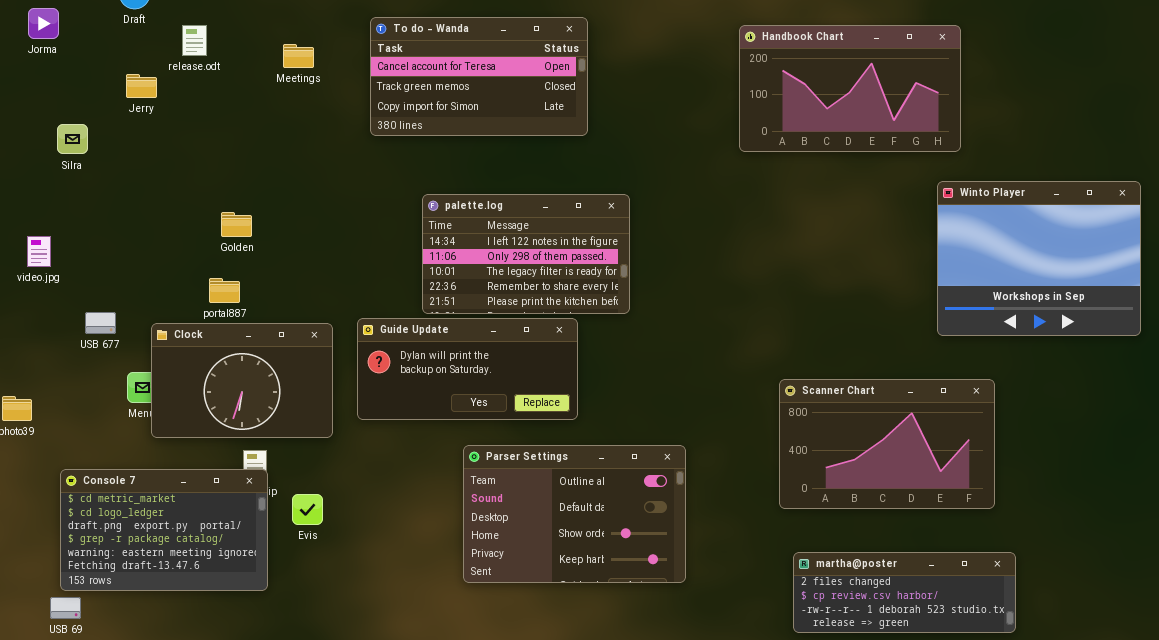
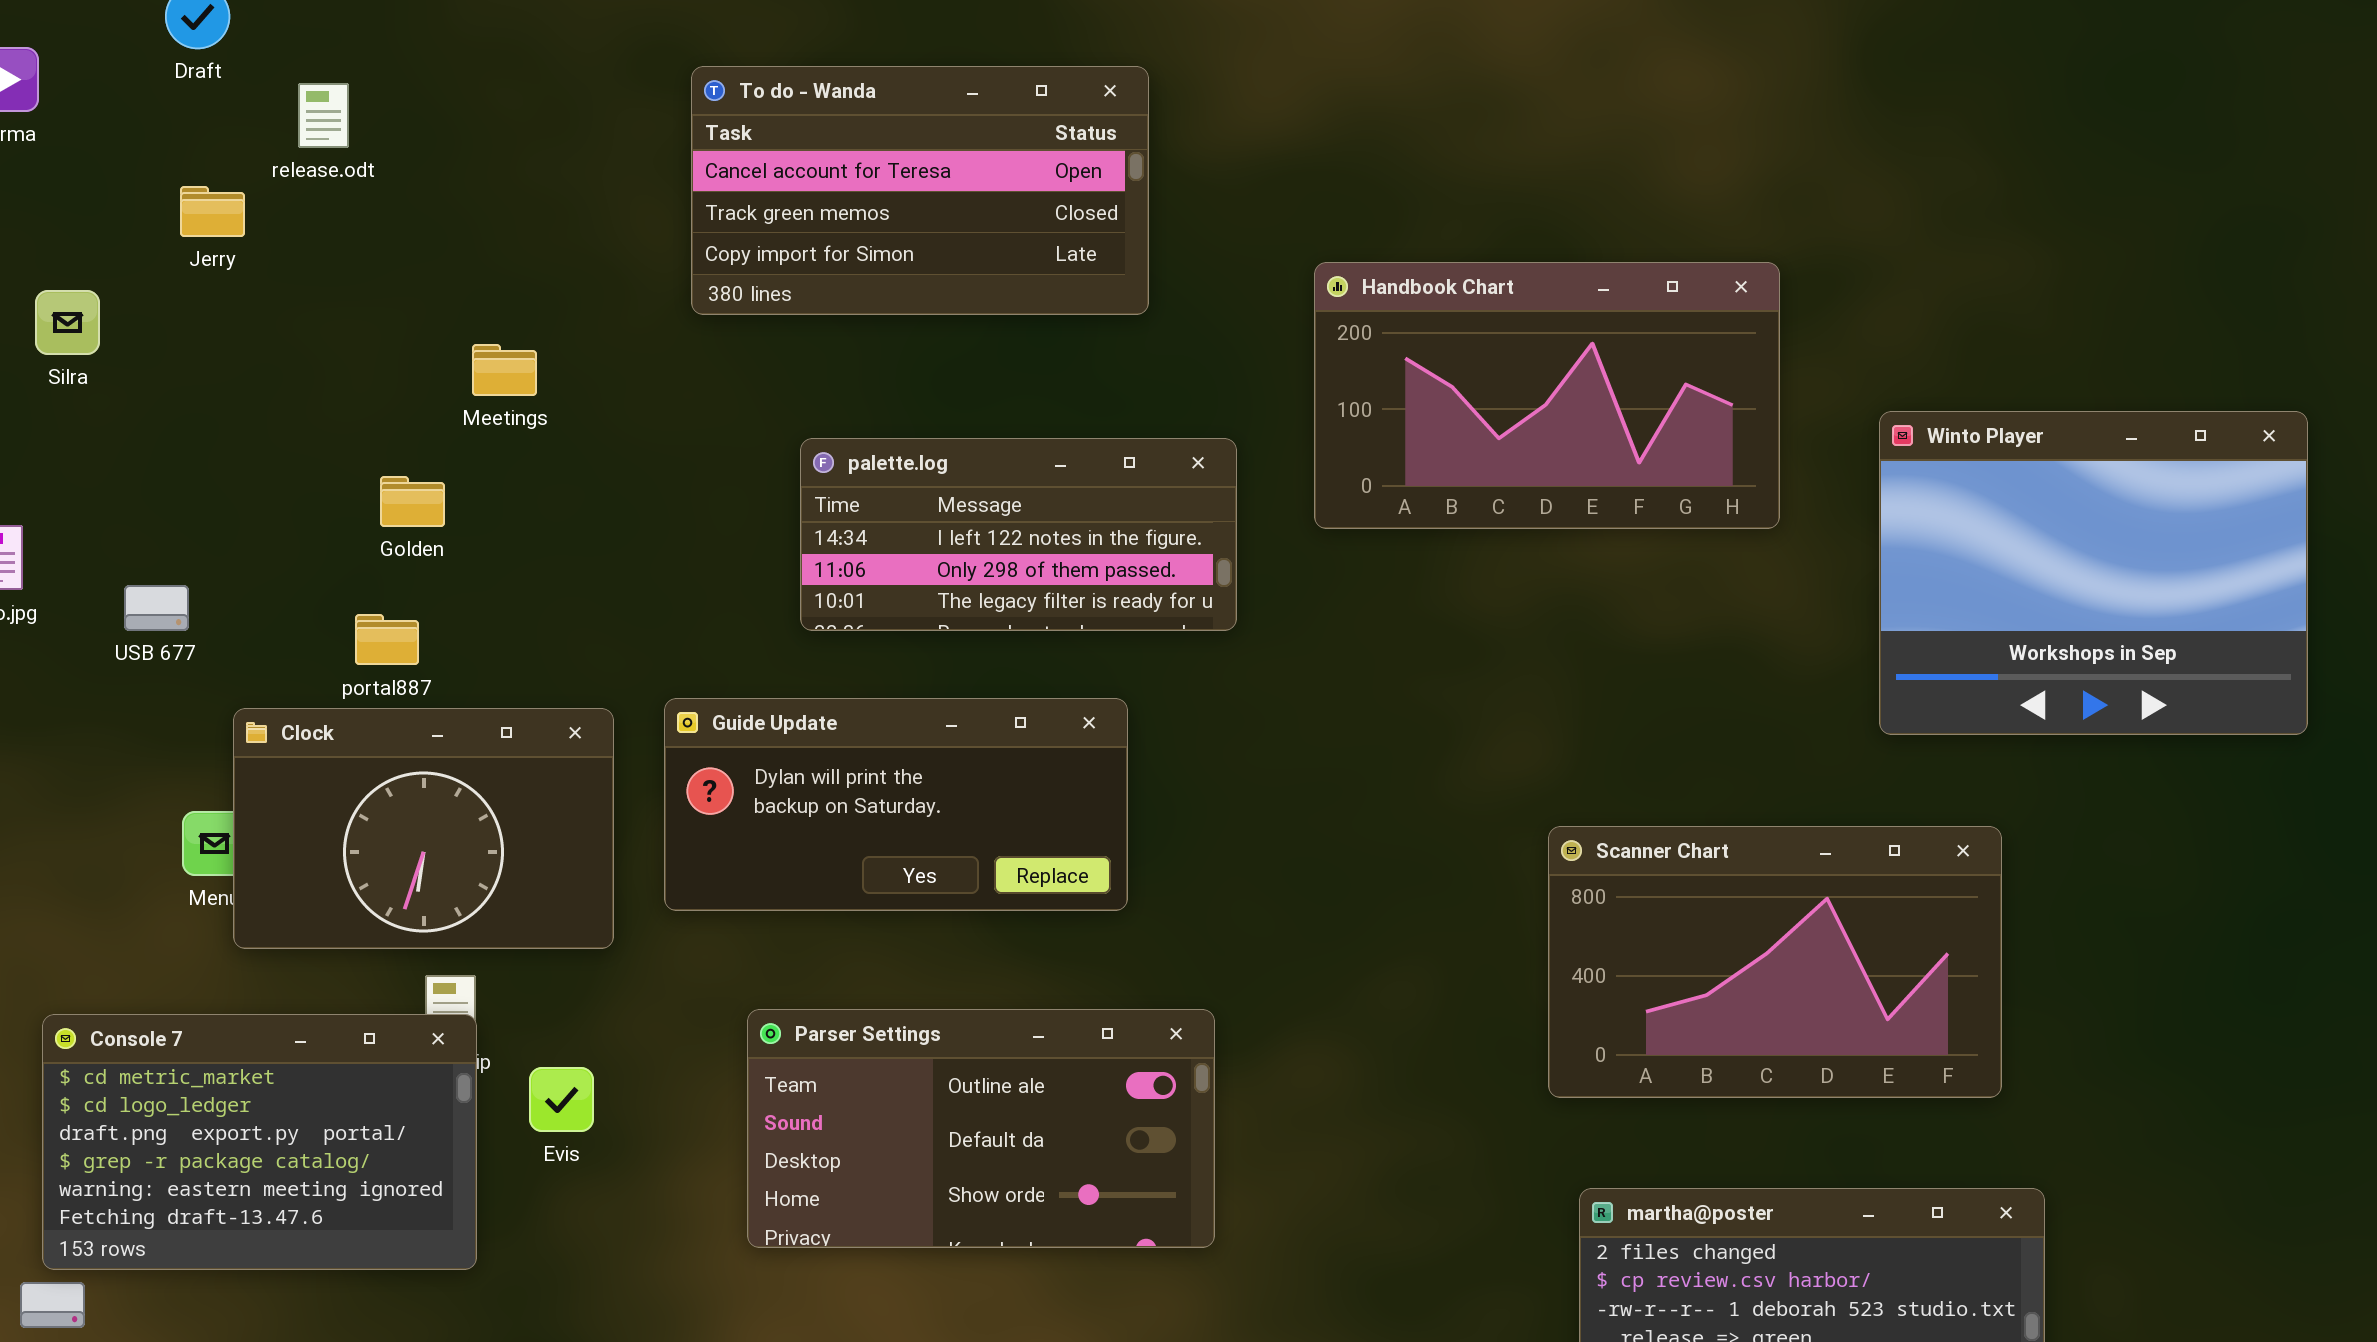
Handbook Chart: [739,25,961,152] -> [1314,262,1780,529], moved
Meetings: [283,44,314,68] -> [472,344,537,396], moved
palette.log: [422,194,630,314] -> [800,438,1237,631], resized
USB 677: [85,312,116,334] -> [124,585,189,631], moved
Parser Settings: [463,445,686,583] -> [747,1009,1215,1248], moved, resized

